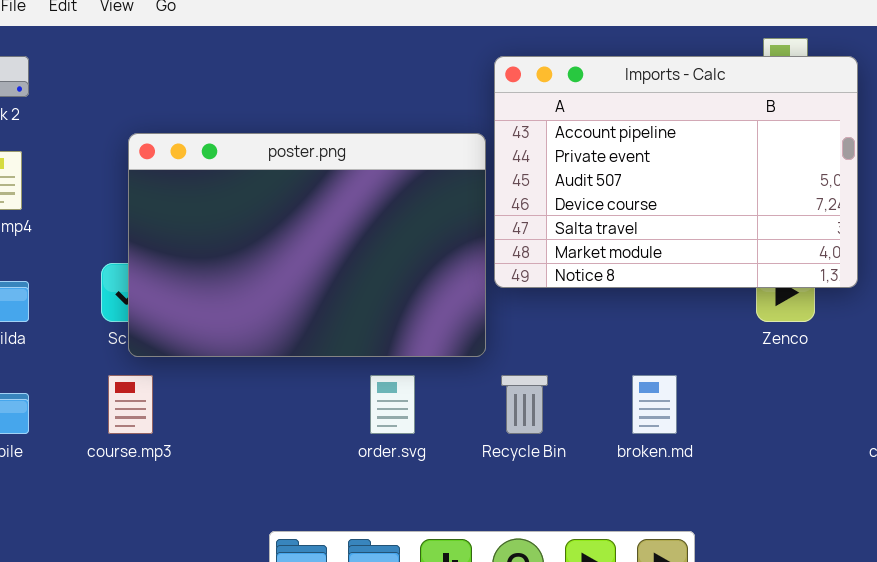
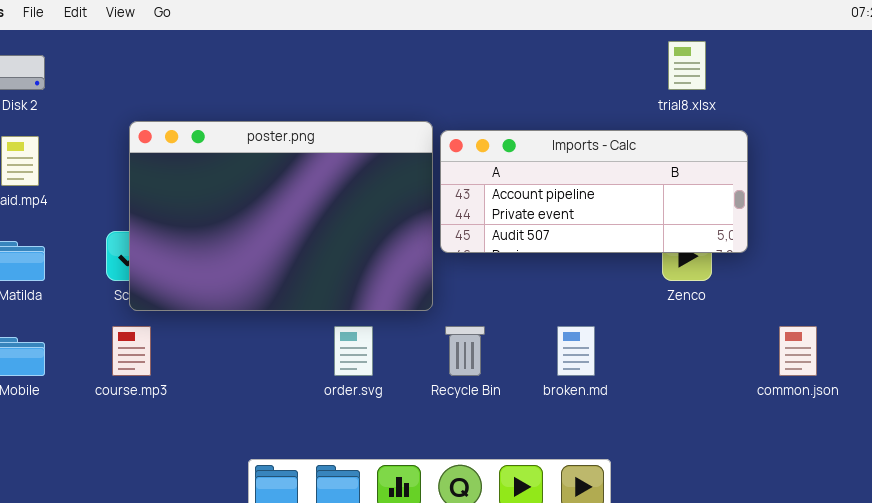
Imports - Calc: [494,56,858,288] -> [440,130,748,253], resized

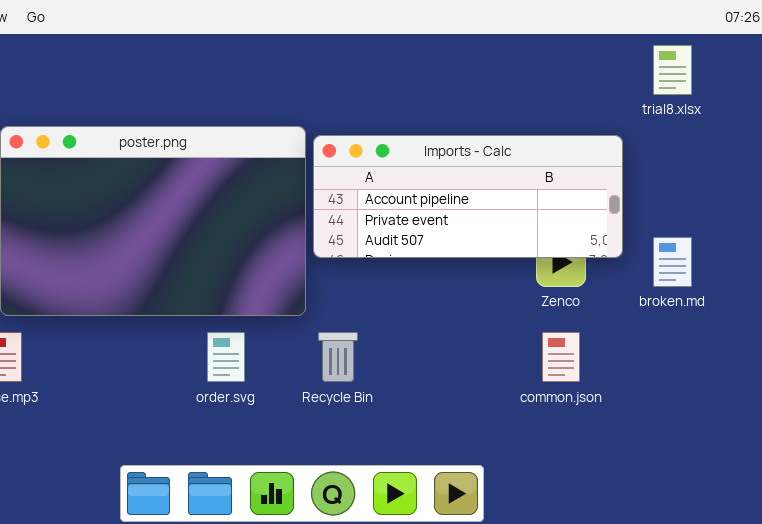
trial8.xlsx: [668,41,706,90] -> [653,45,692,95], moved
broken.md: [557,326,595,376] -> [653,237,692,287], moved
common.json: [779,326,817,376] -> [542,332,580,382], moved

